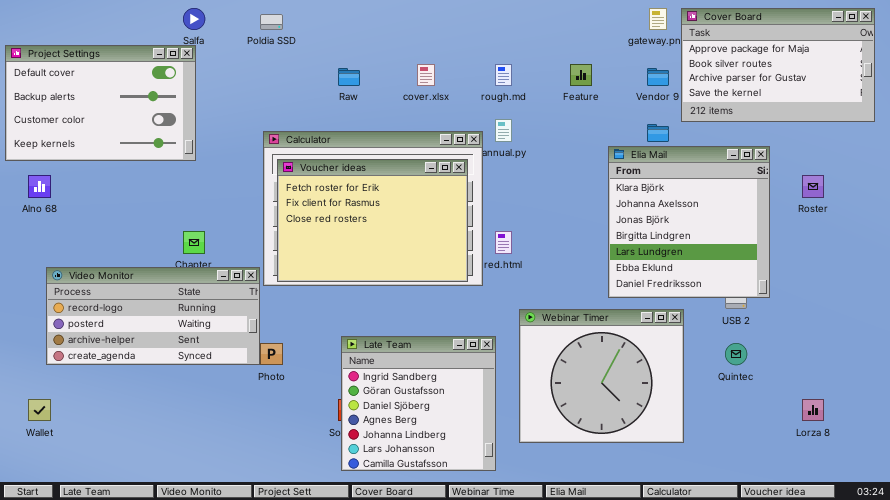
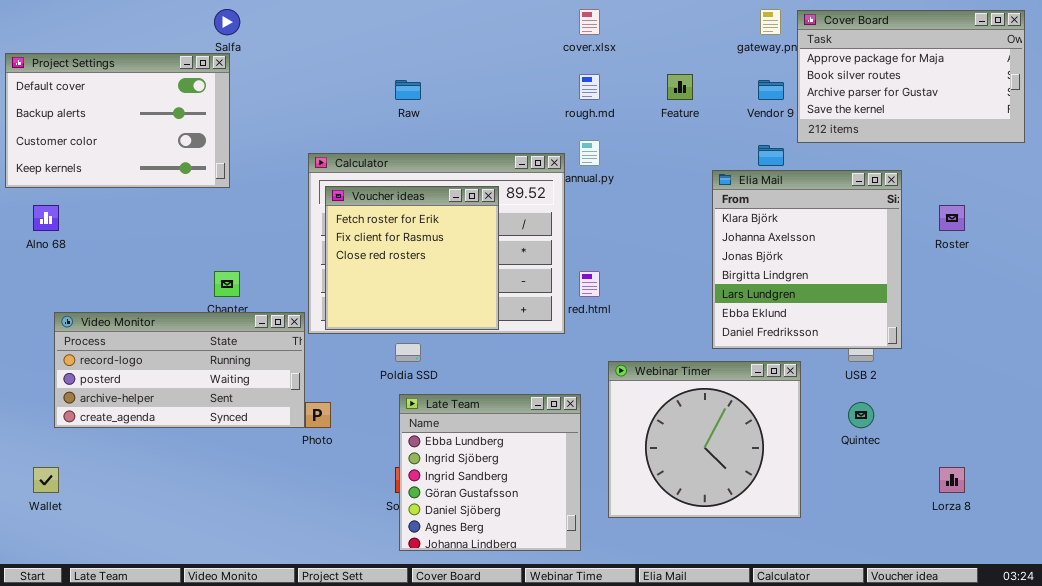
Poldia SSD: [260,14,283,30] -> [395,343,421,362], moved
cover.xlsx: [417,64,435,86] -> [579,9,600,35], moved
Voucher ideas: [277,159,468,282] -> [325,186,499,330], resized
Late Team: [341,336,496,471] -> [399,394,581,551], scrolled up 2 rows

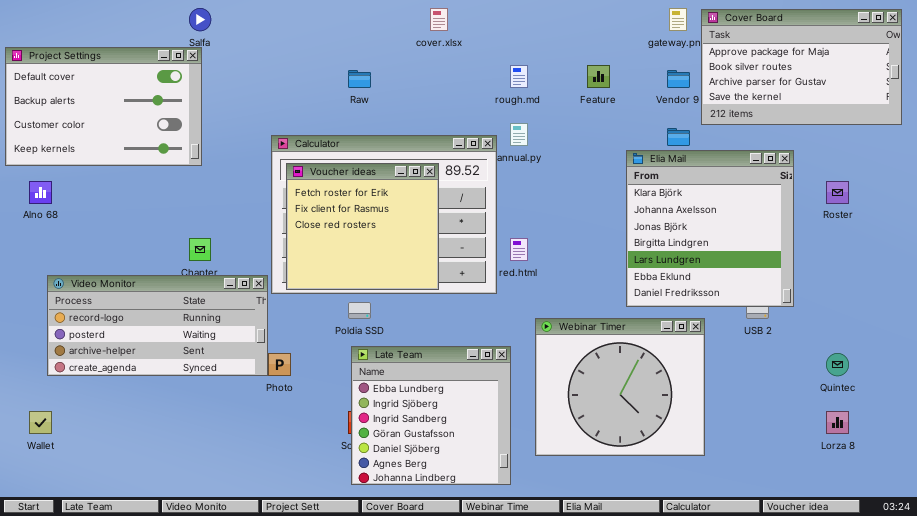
cover.xlsx: [579,9,600,35] -> [430,8,448,31], moved
Quintec: [848,402,874,428] -> [826,353,849,376], moved

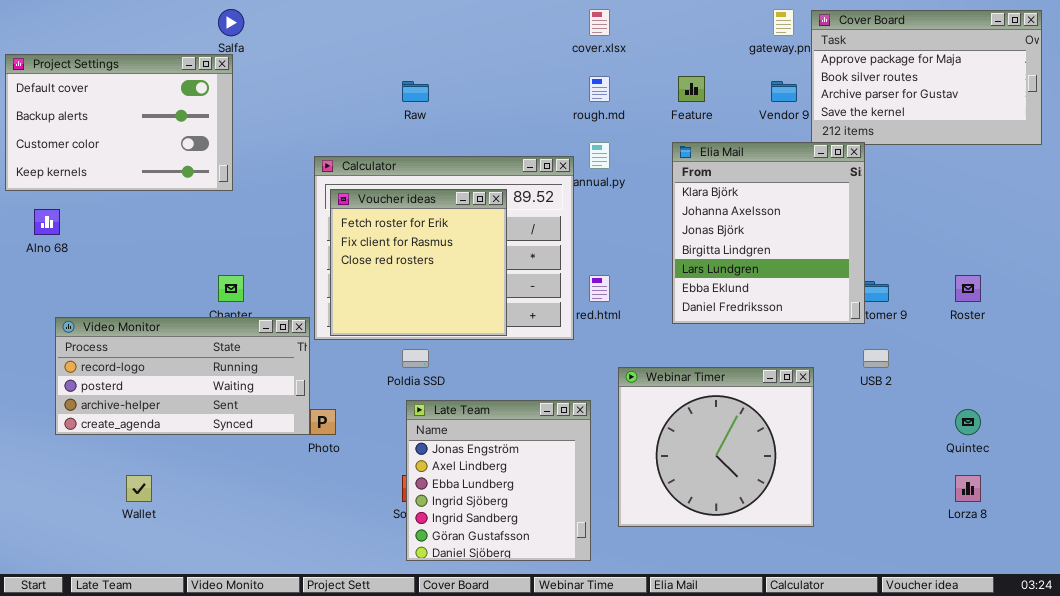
cover.xlsx: [430,8,448,31] -> [589,9,610,36], moved
Elia Mail: [626,150,794,307] -> [672,142,865,324], moved
Roster: [826,181,849,204] -> [955,275,981,302], moved
Late Team: [351,346,511,485] -> [406,400,591,561], scrolled up 2 rows
Wallet: [29,411,52,434] -> [126,475,152,502], moved

